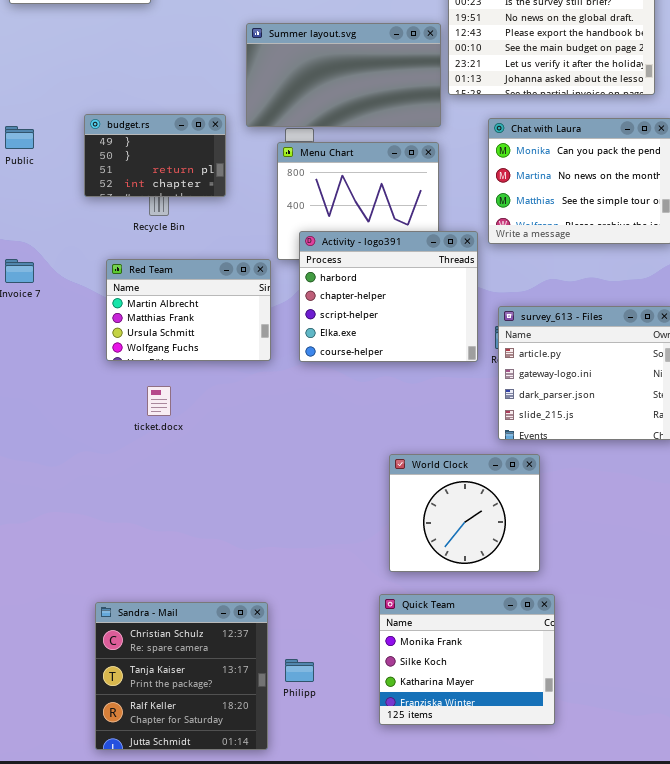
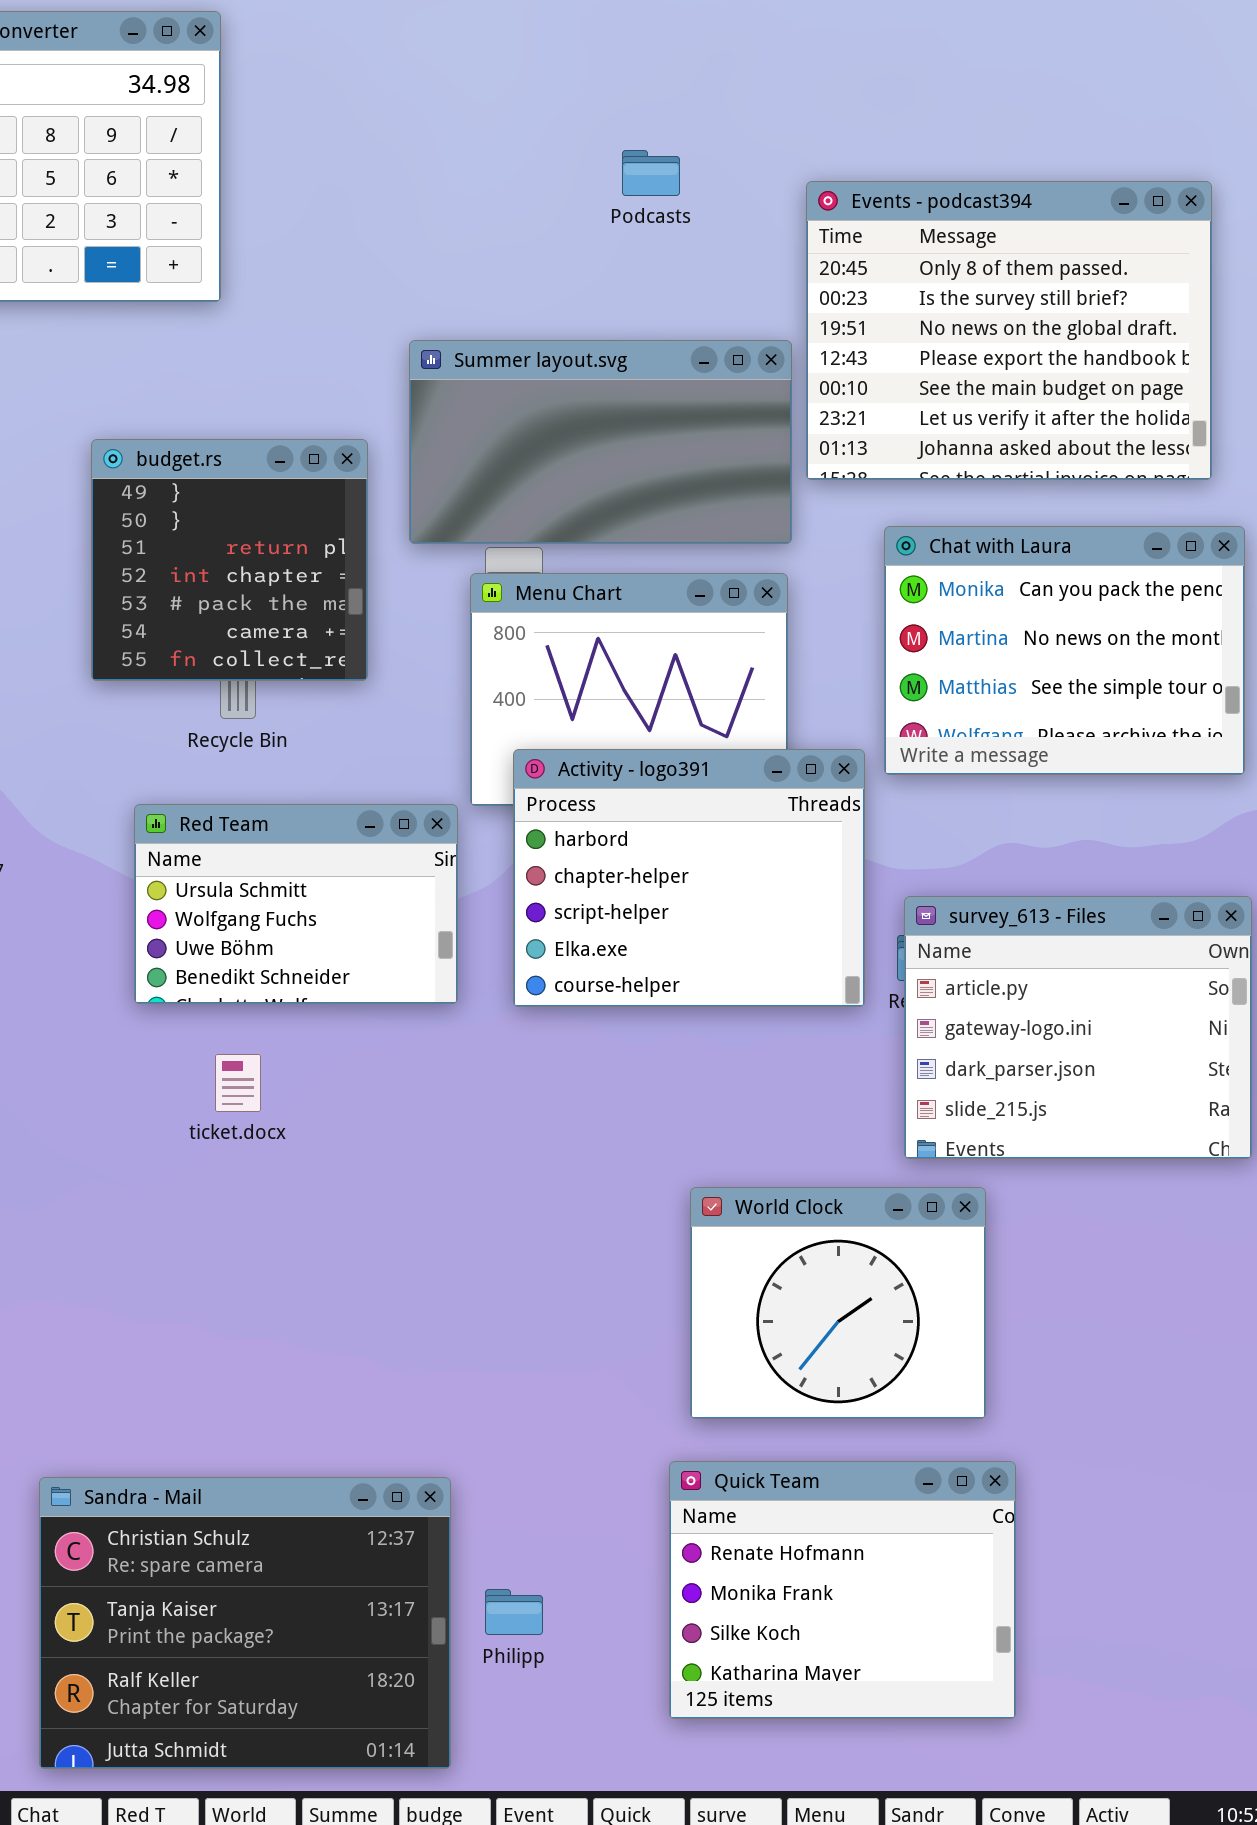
budget.rs: [84,114,226,197] -> [91,439,368,681], resized
Red Team: [106,259,271,361] -> [134,804,458,1004], scrolled down 2 rows
Quick Team: [379,594,555,725] -> [669,1461,1016,1719], scrolled up 1 row
Sandra - Mail: [95,602,268,750] -> [39,1477,451,1769], resized

